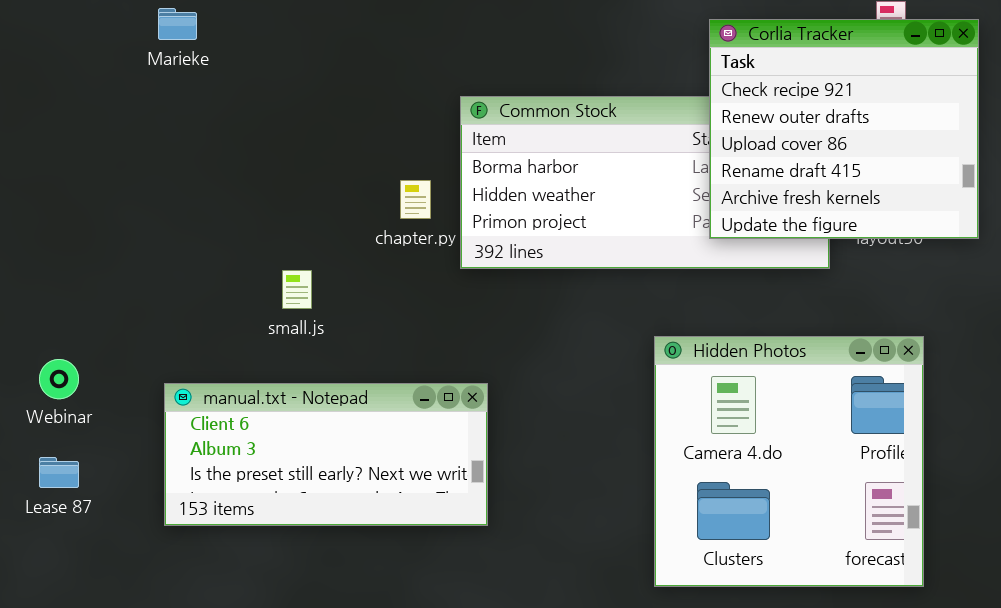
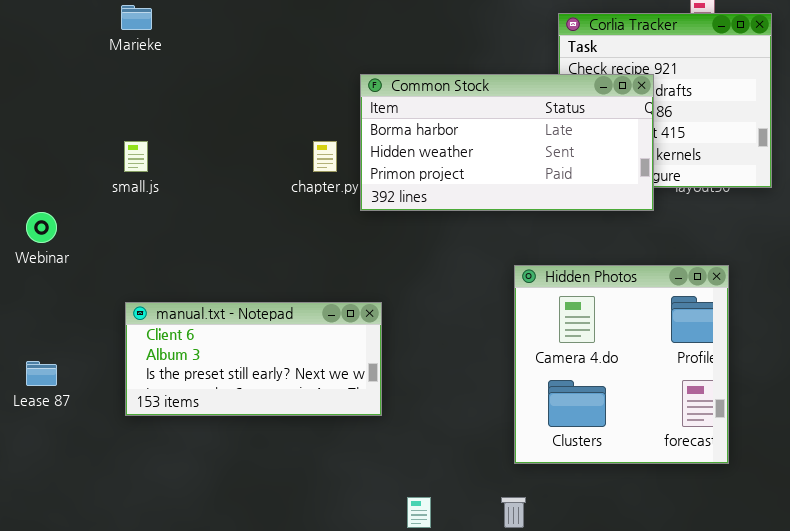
Common Stock: [460,96,830,269] -> [360,74,654,211], raised
small.js: [282,270,312,309] -> [124,141,148,172], moved
Webinar: [39,359,79,399] -> [26,212,57,243], moved

